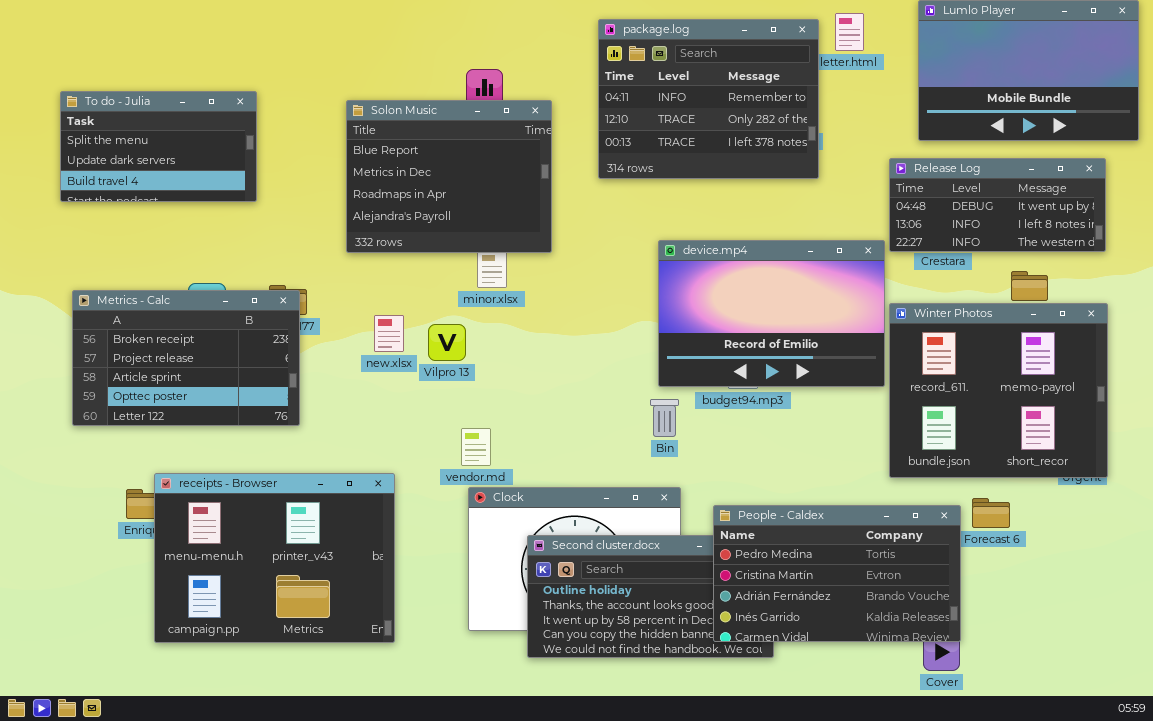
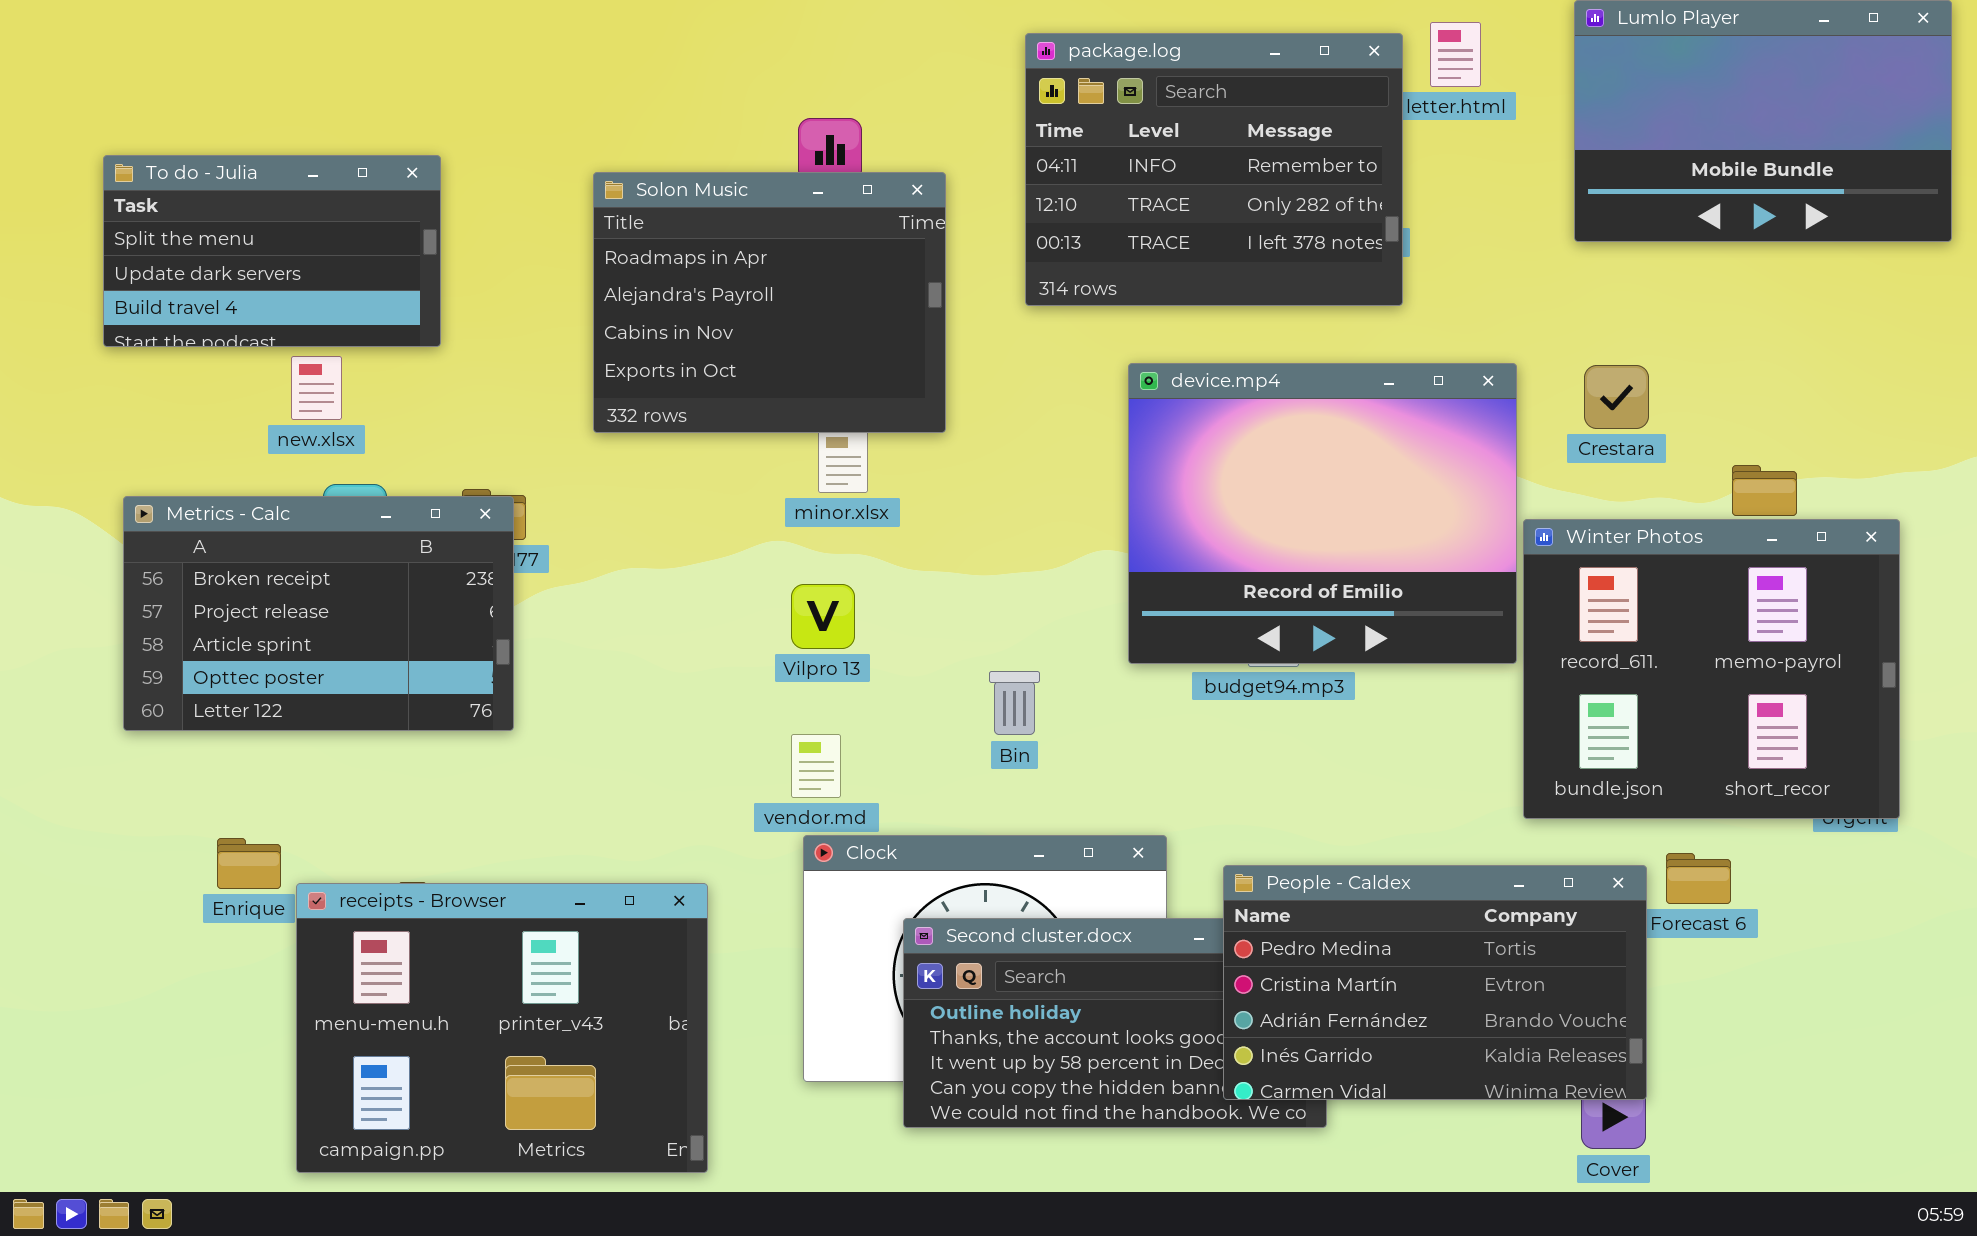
Solon Music: [346,100,552,253] -> [593,172,946,433], scrolled down 2 rows
Release Log: [889,158,1106,252] -> none, closed
device.mp4: [658,240,885,387] -> [1128,363,1517,664], resized
new.xlsx: [374,315,404,352] -> [291,356,342,420], moved
Vilpro 13: [428,324,466,361] -> [791,584,855,649], moved
Bin: [650,399,679,437] -> [989,671,1040,735], moved
receipts - Browser: [154,473,395,643] -> [296,883,708,1173], moved

